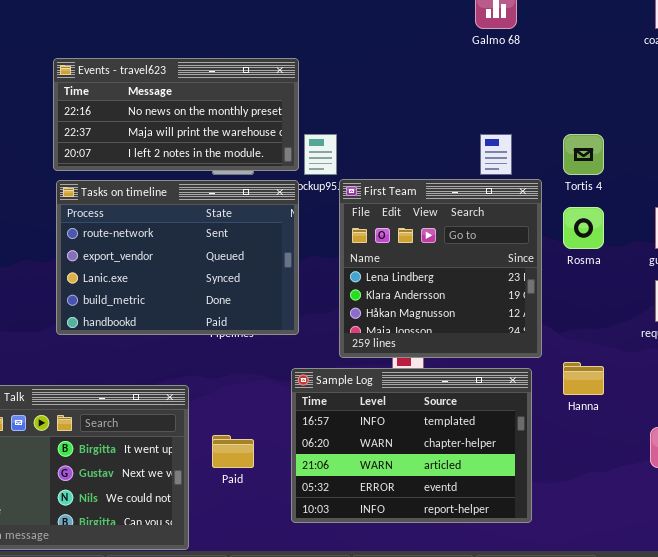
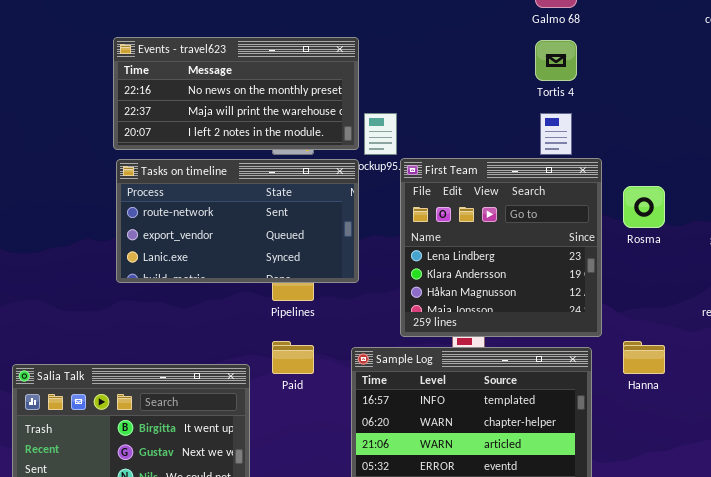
Tortis 4: [563,134,604,175] -> [535,40,577,81], moved
Tasks on timeline: [56,180,299,335] -> [116,159,359,283], resized
Paid: [212,435,254,468] -> [272,341,314,374], moved

